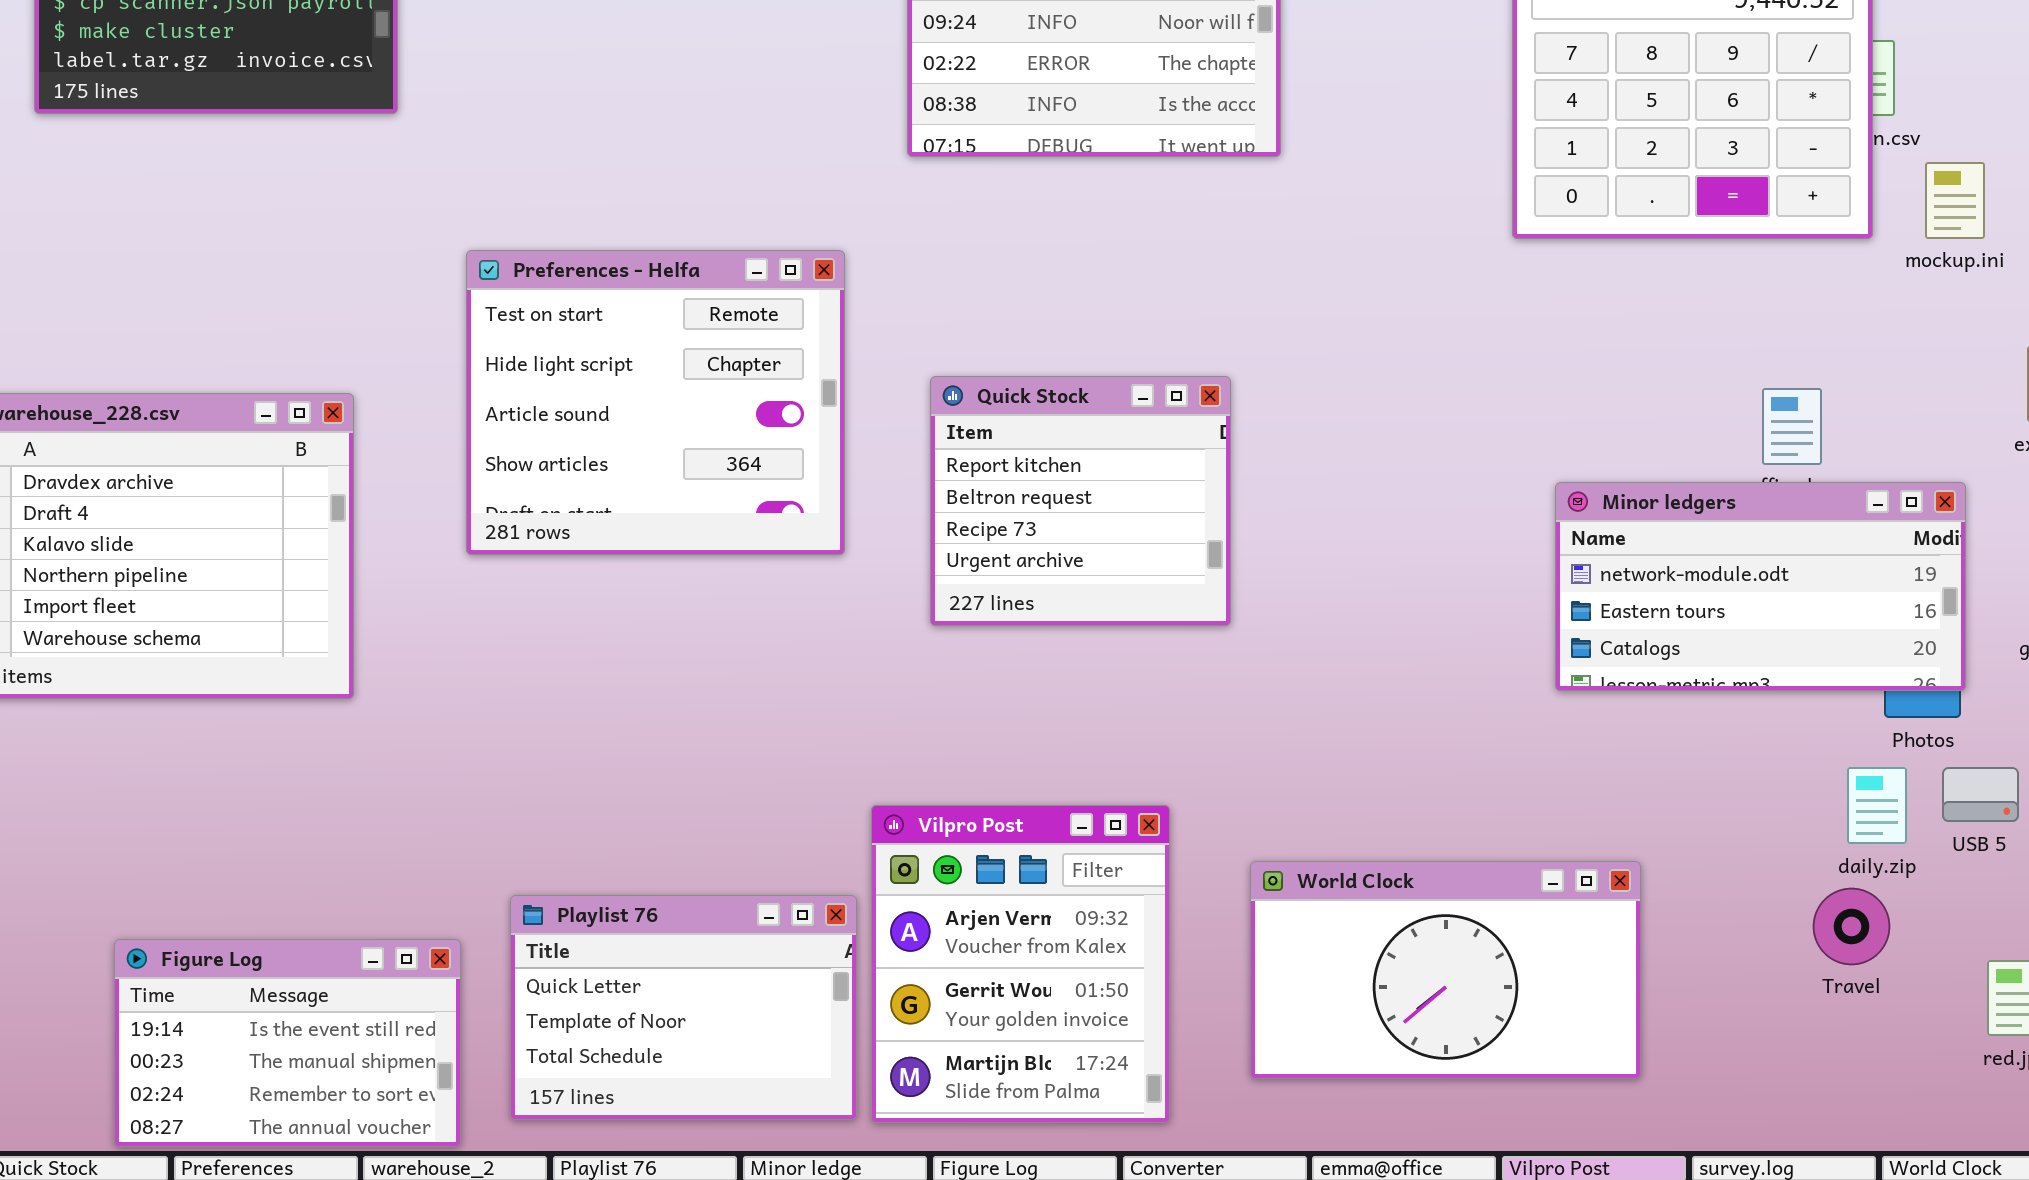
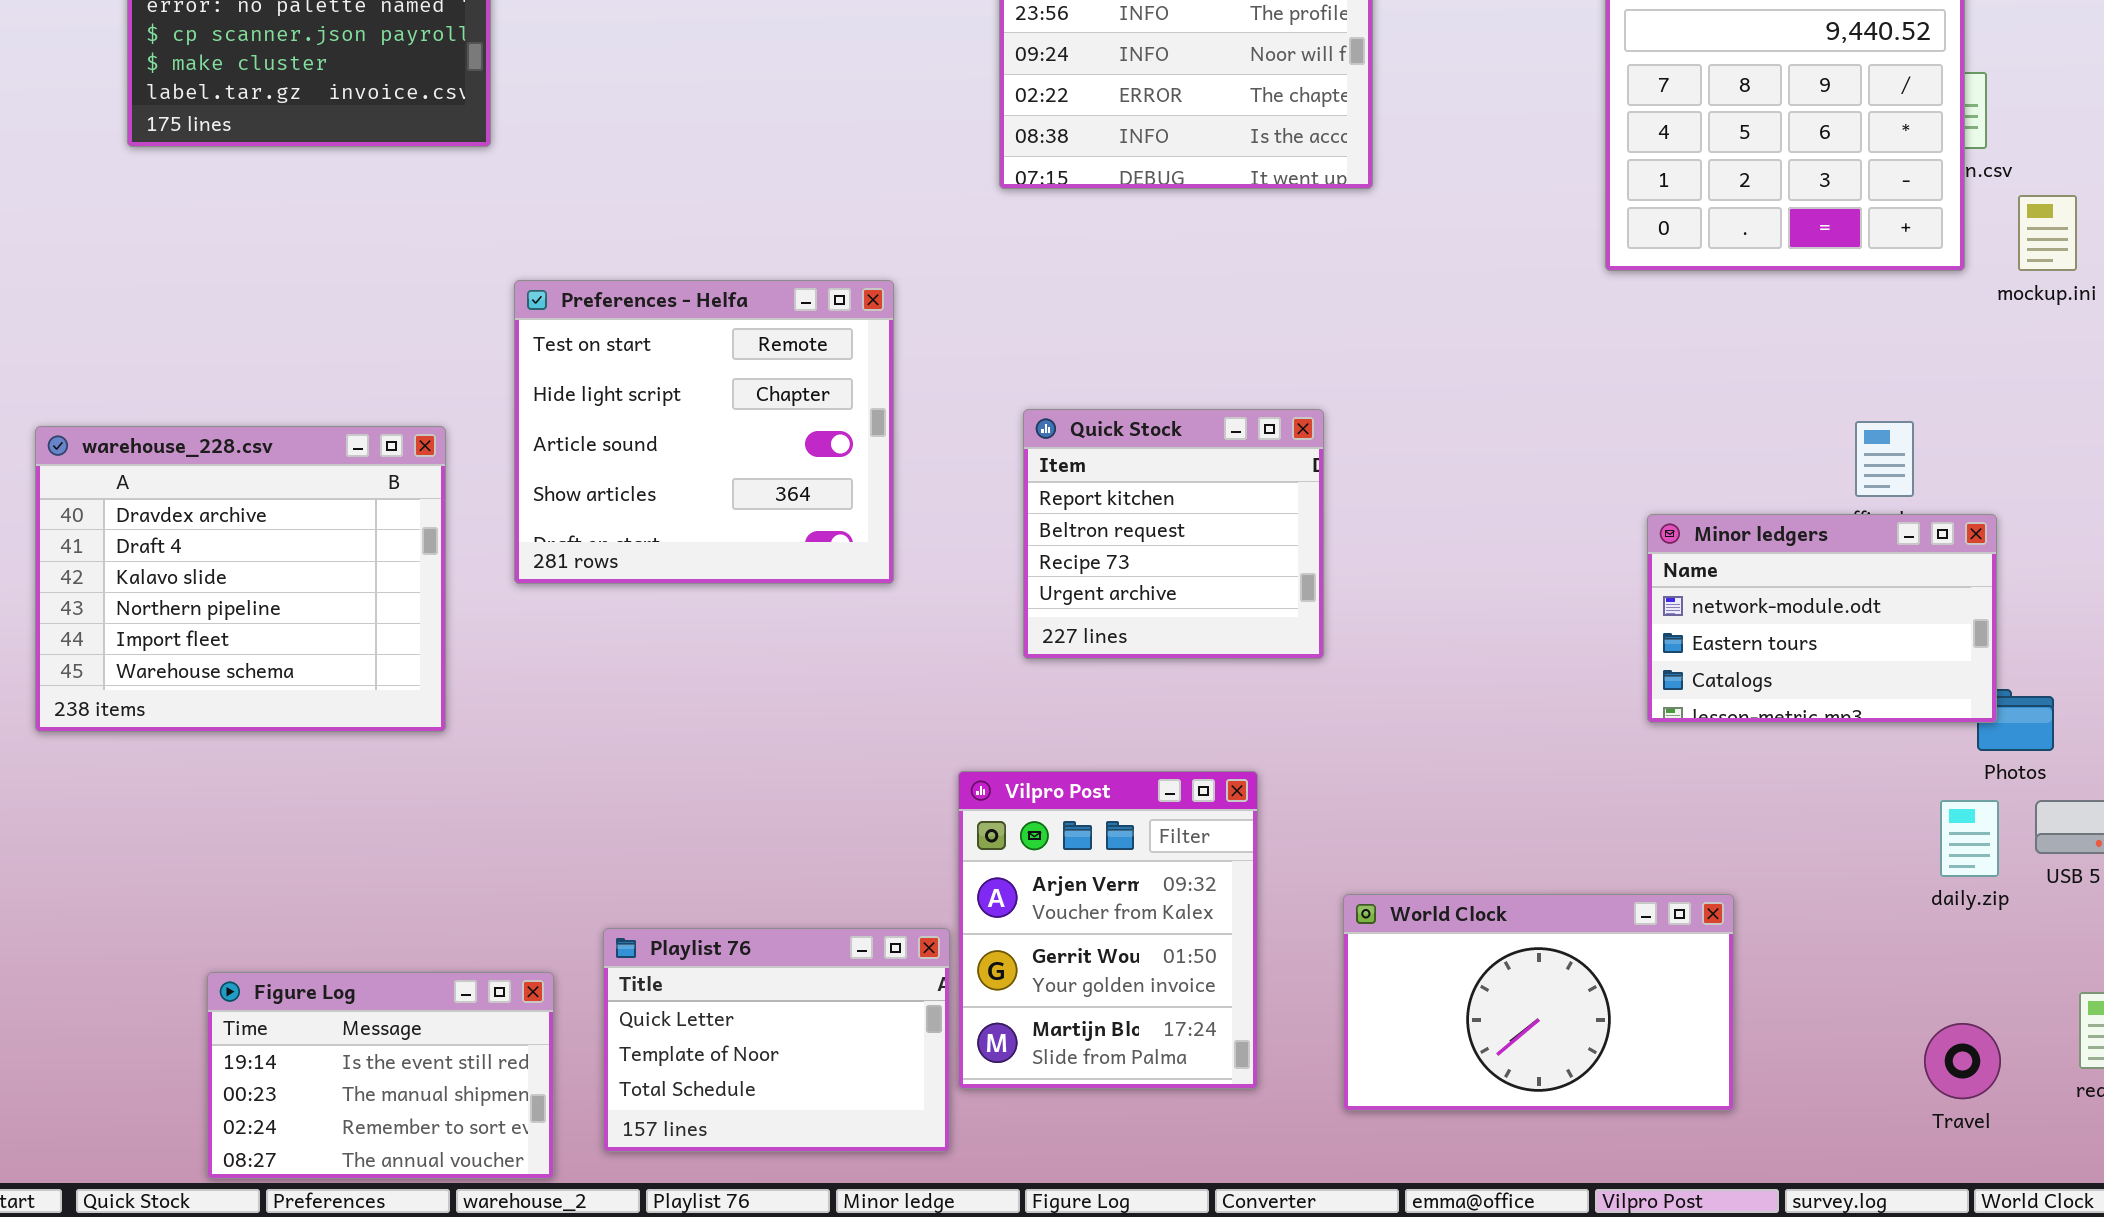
Preferences - Helfa: [466,250,845,555] -> [514,280,894,584], moved
Minor ledgers: [1555,482,1966,691] -> [1647,514,1997,723], resized
Vilpro Post: [871,805,1170,1123] -> [958,771,1258,1089], moved
Travel: [1813,888,1890,965] -> [1924,1023,2001,1099], moved

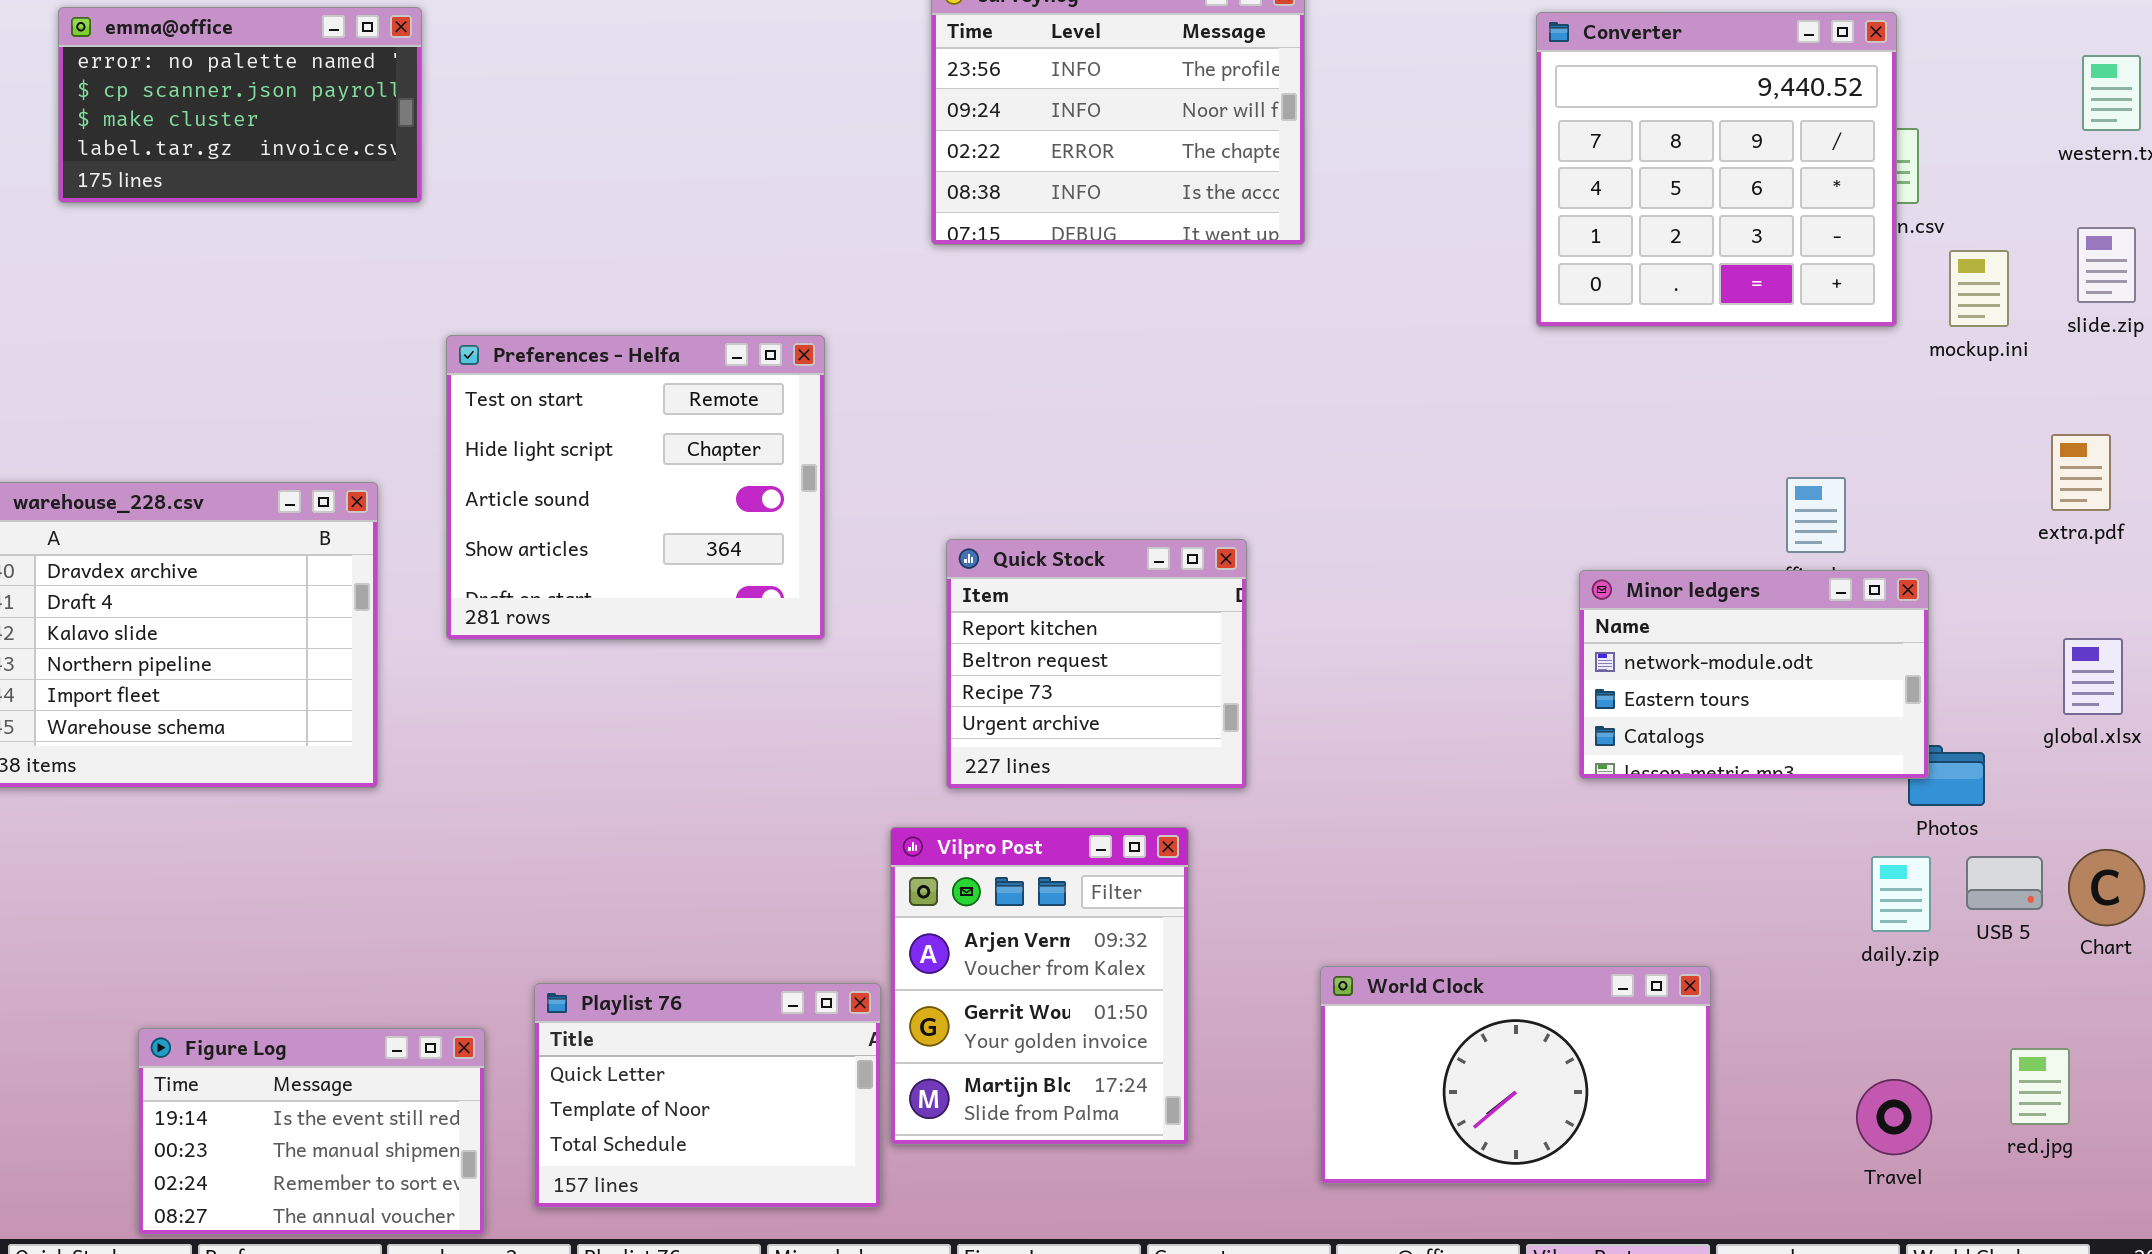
Quick Stock: [1023,409,1324,659] -> [946,539,1247,789], moved
World Clock: [1343,894,1734,1111] -> [1320,966,1711,1184], moved

